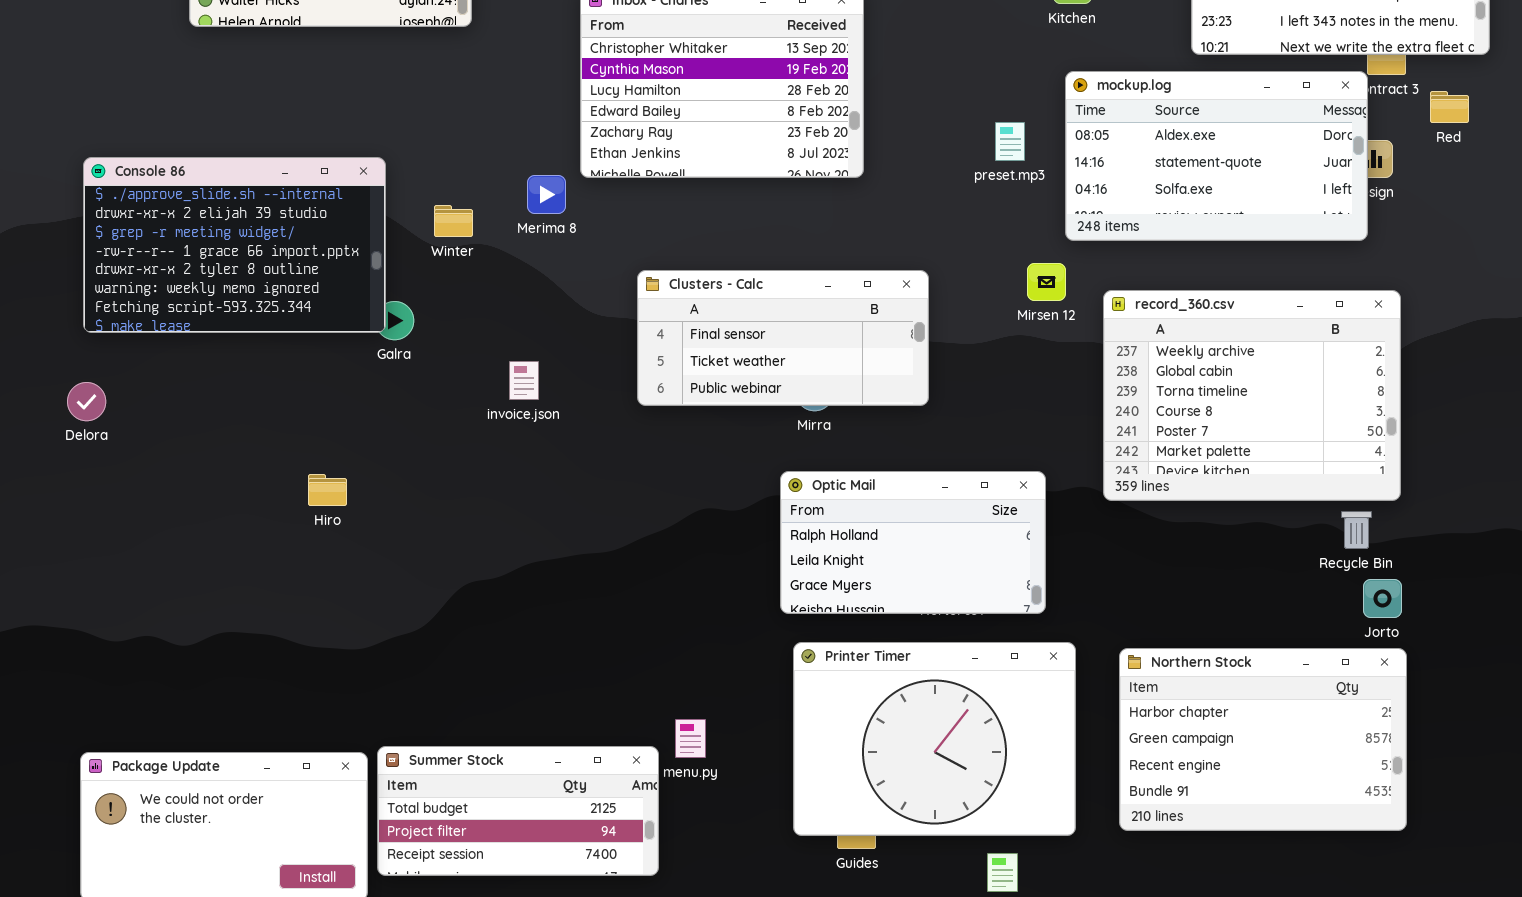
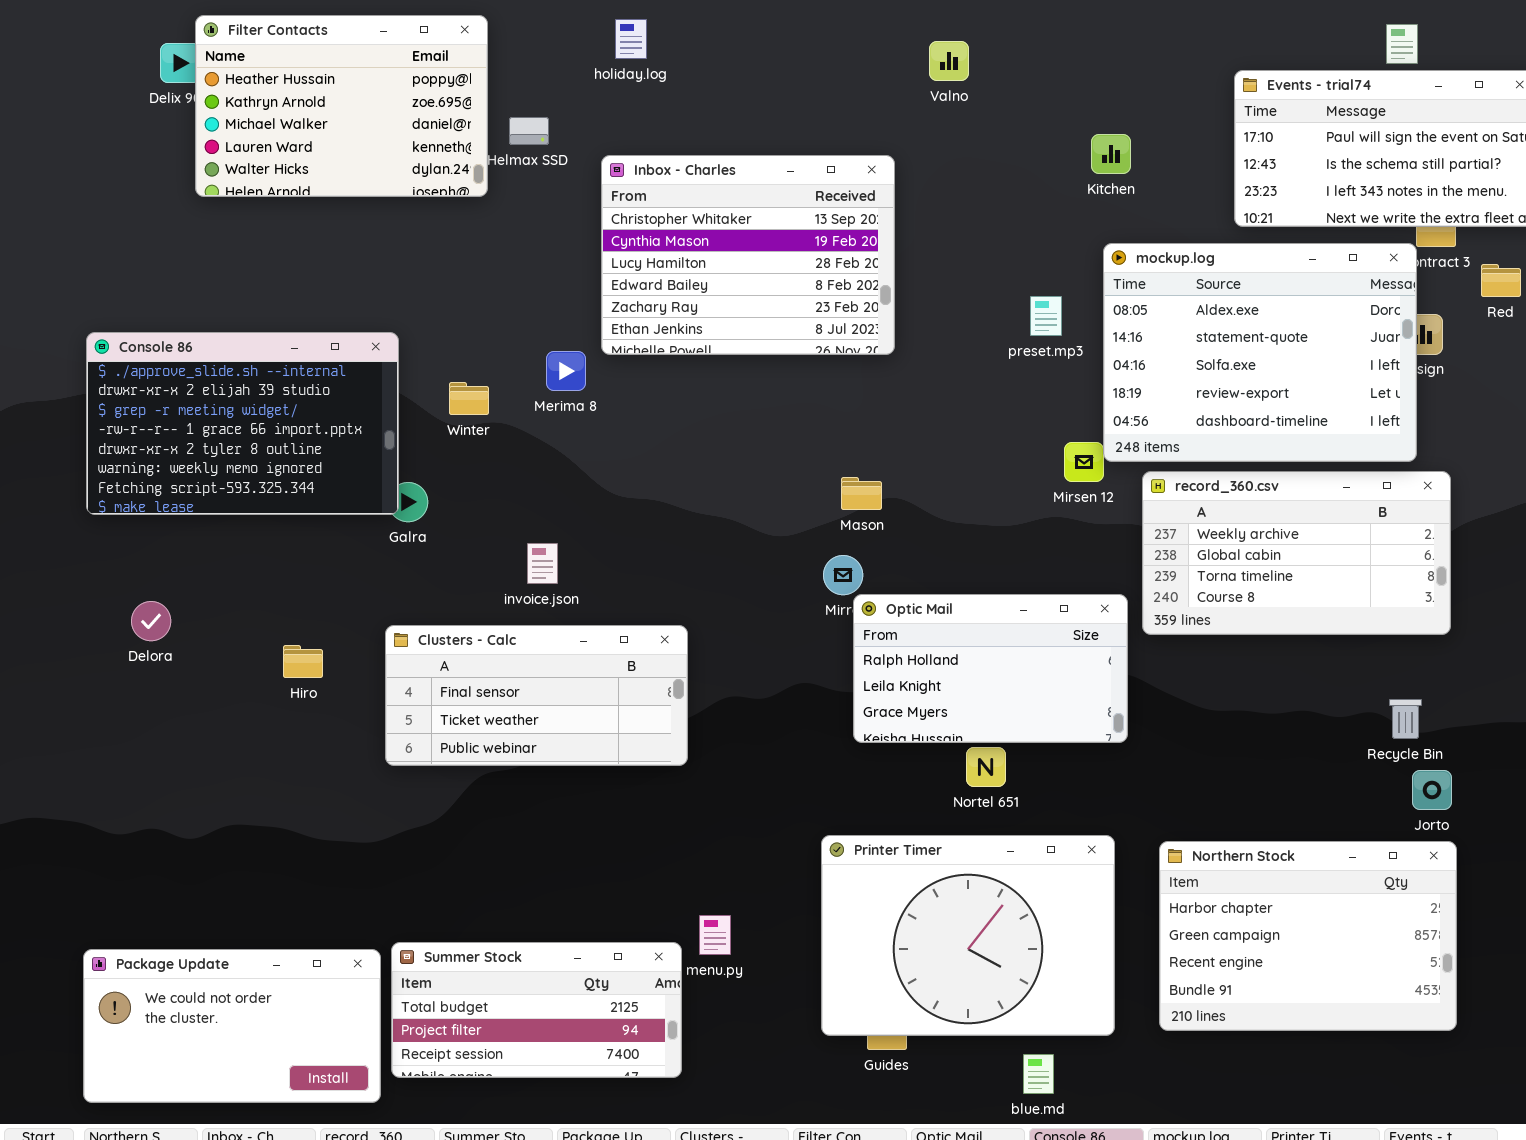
mockup.log: [1065,71,1368,241] -> [1103,243,1417,462], resized
Clusters - Calc: [637,270,929,406] -> [385,625,688,766], moved
record_360.csv: [1103,290,1401,501] -> [1142,471,1451,635], resized
Delora: [67,382,106,421] -> [131,601,171,641], moved
Optic Mail: [780,471,1046,614] -> [853,594,1128,743], moved
Hiro: [308,474,347,506] -> [283,645,323,678], moved

